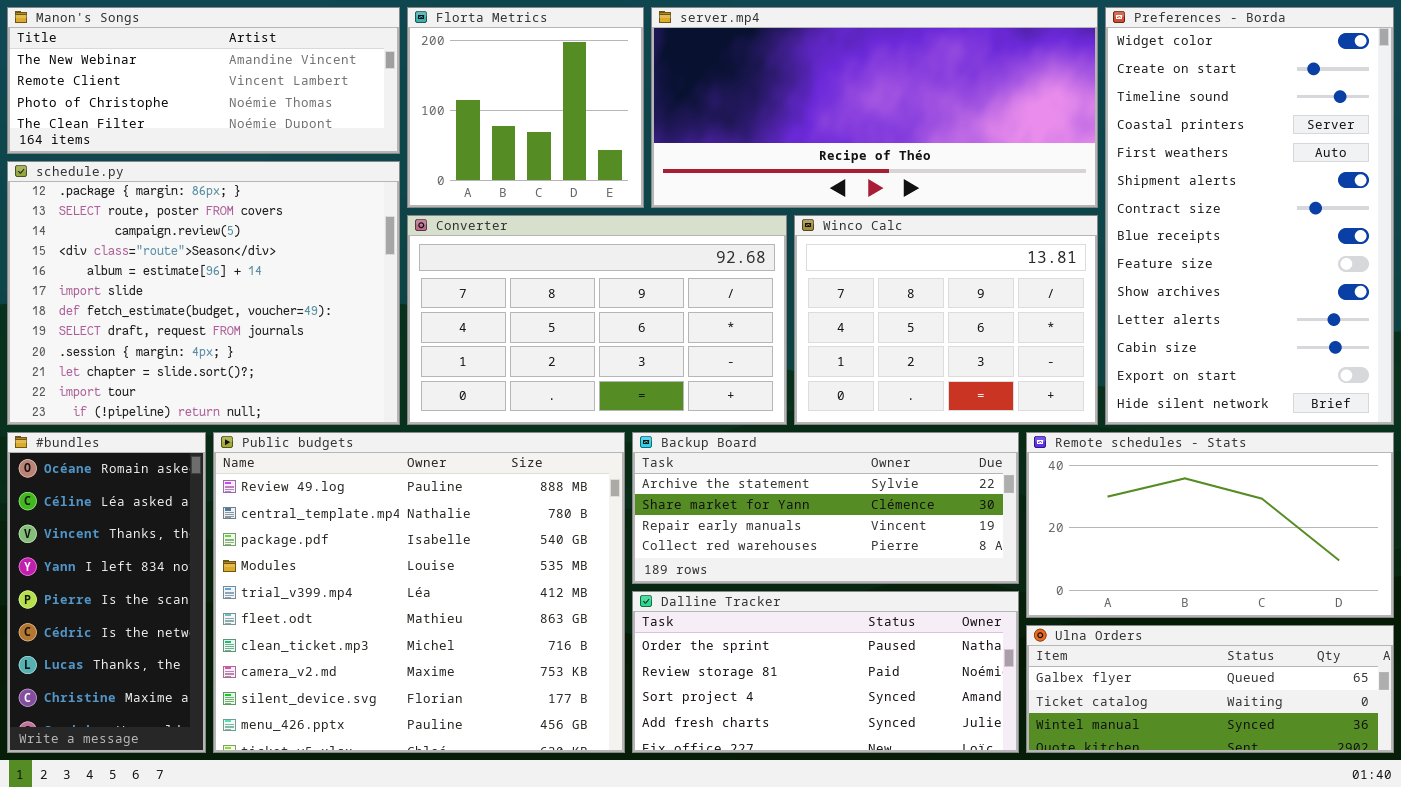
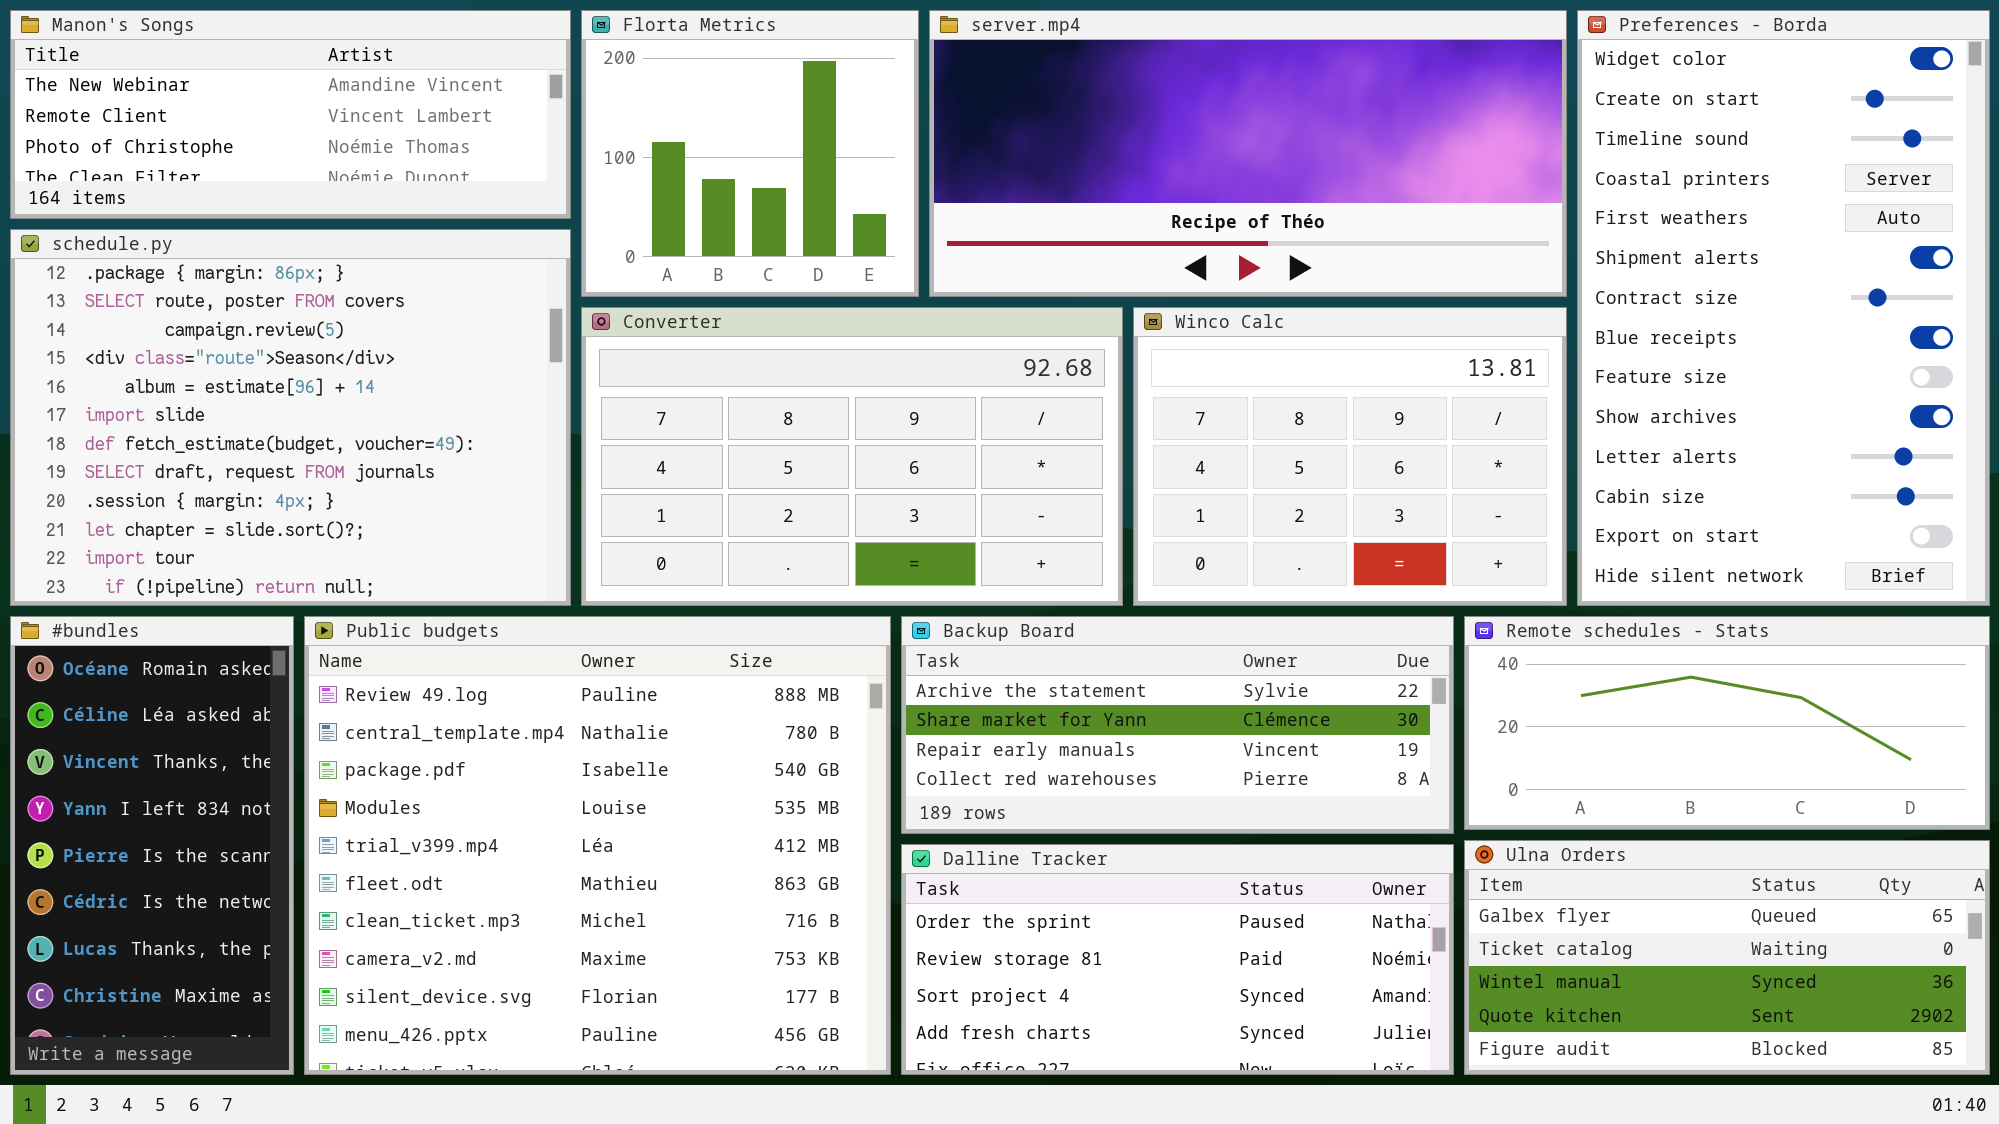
Remote schedules - Stats: [1026,432,1394,618] -> [1464,616,1990,830], resized
Ulna Orders: [1026,625,1394,753] -> [1464,840,1990,1075], resized

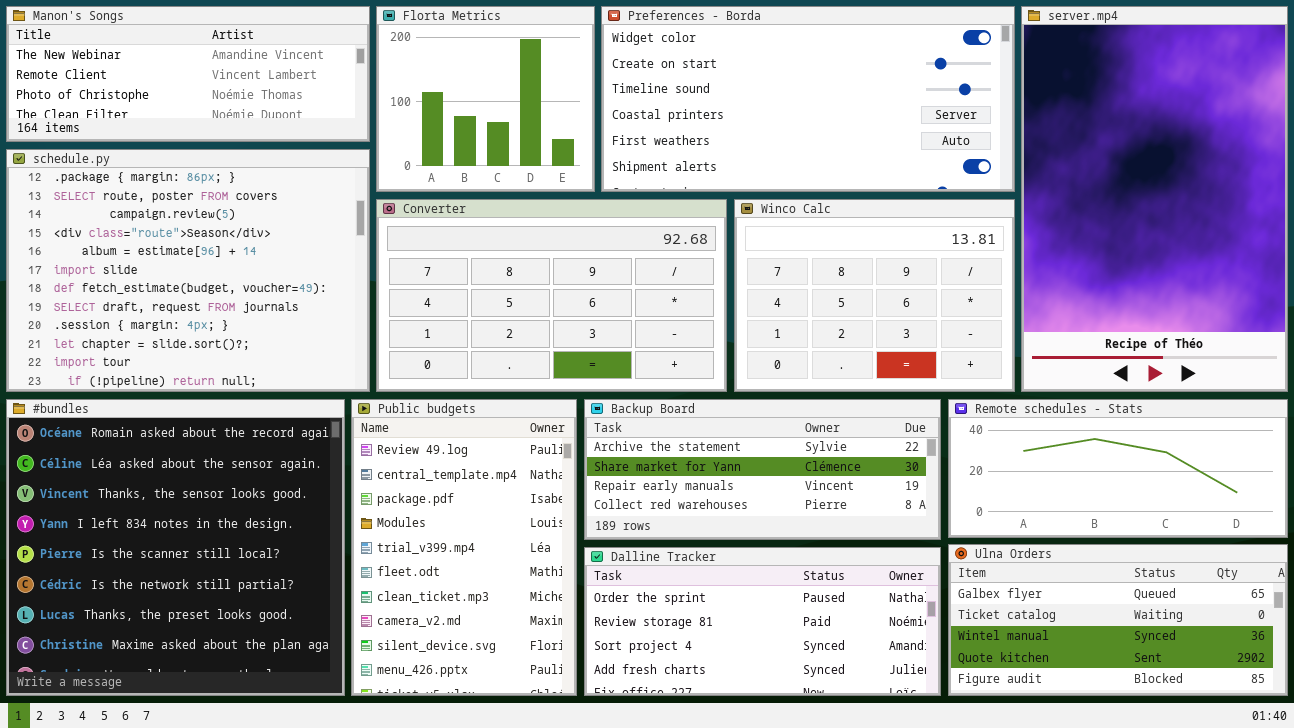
server.mp4: [929,10,1567,297] -> [1021,6,1288,392], moved, resized
Preferences - Borda: [1577,10,1990,606] -> [601,6,1015,192], moved, resized
#bundles: [10,616,294,1075] -> [6,399,345,696], resized
Public budgets: [304,616,891,1075] -> [351,399,577,696], resized

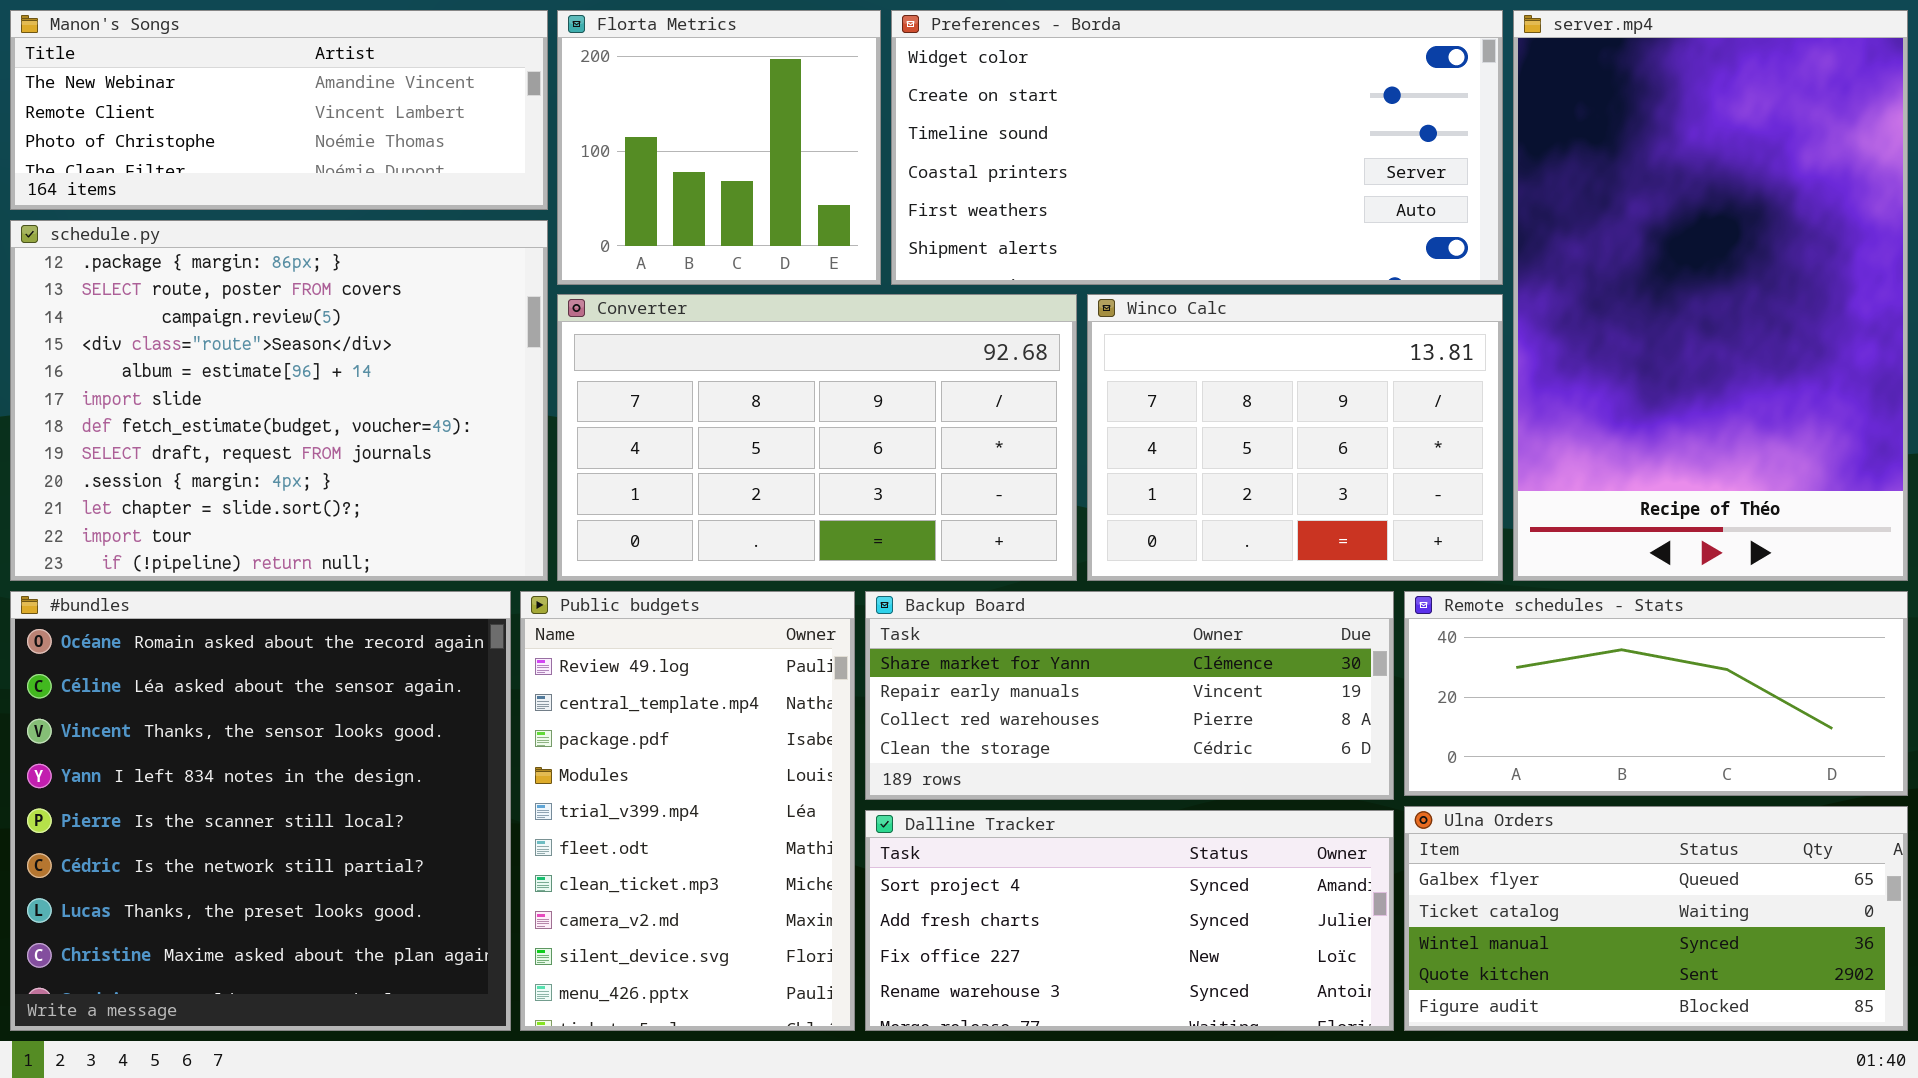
Backup Board: [584,399,941,540] -> [865,591,1394,800], scrolled down 1 row
Dalline Tracker: [584,547,941,696] -> [865,810,1394,1031], scrolled down 2 rows

